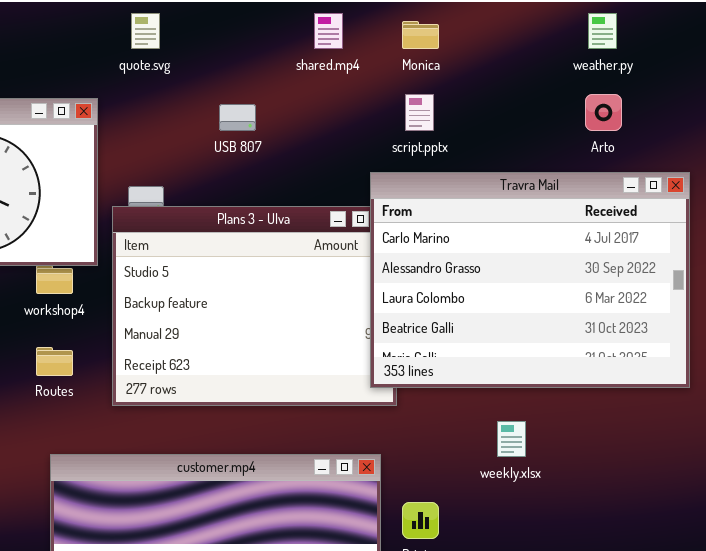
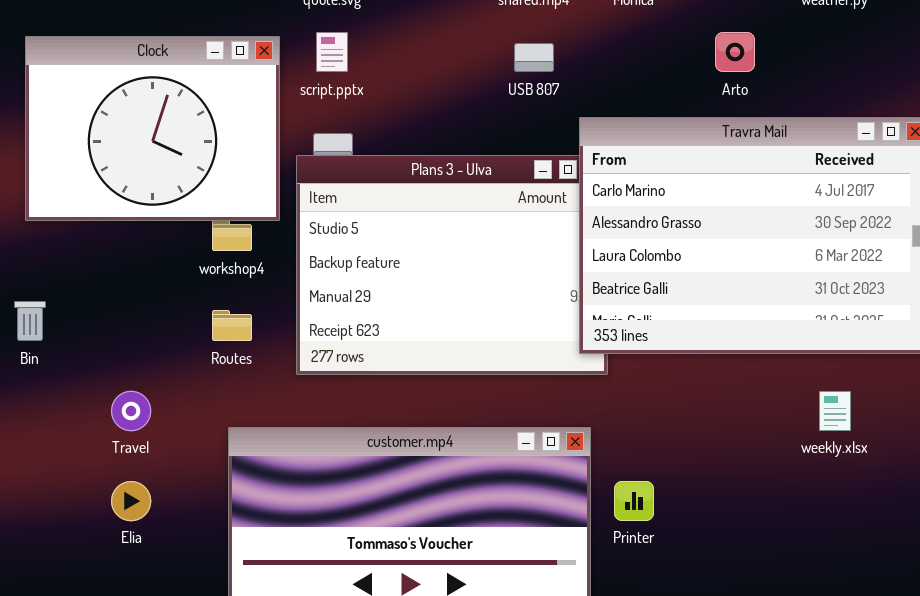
script.pptx: [405,94,434,131] -> [316,32,348,72], moved
Arto: [585,94,622,131] -> [715,32,755,72], moved
USB 807: [219,104,256,131] -> [514,43,554,72], moved
weekly.xlsx: [497,421,526,457] -> [819,391,851,431], moved

